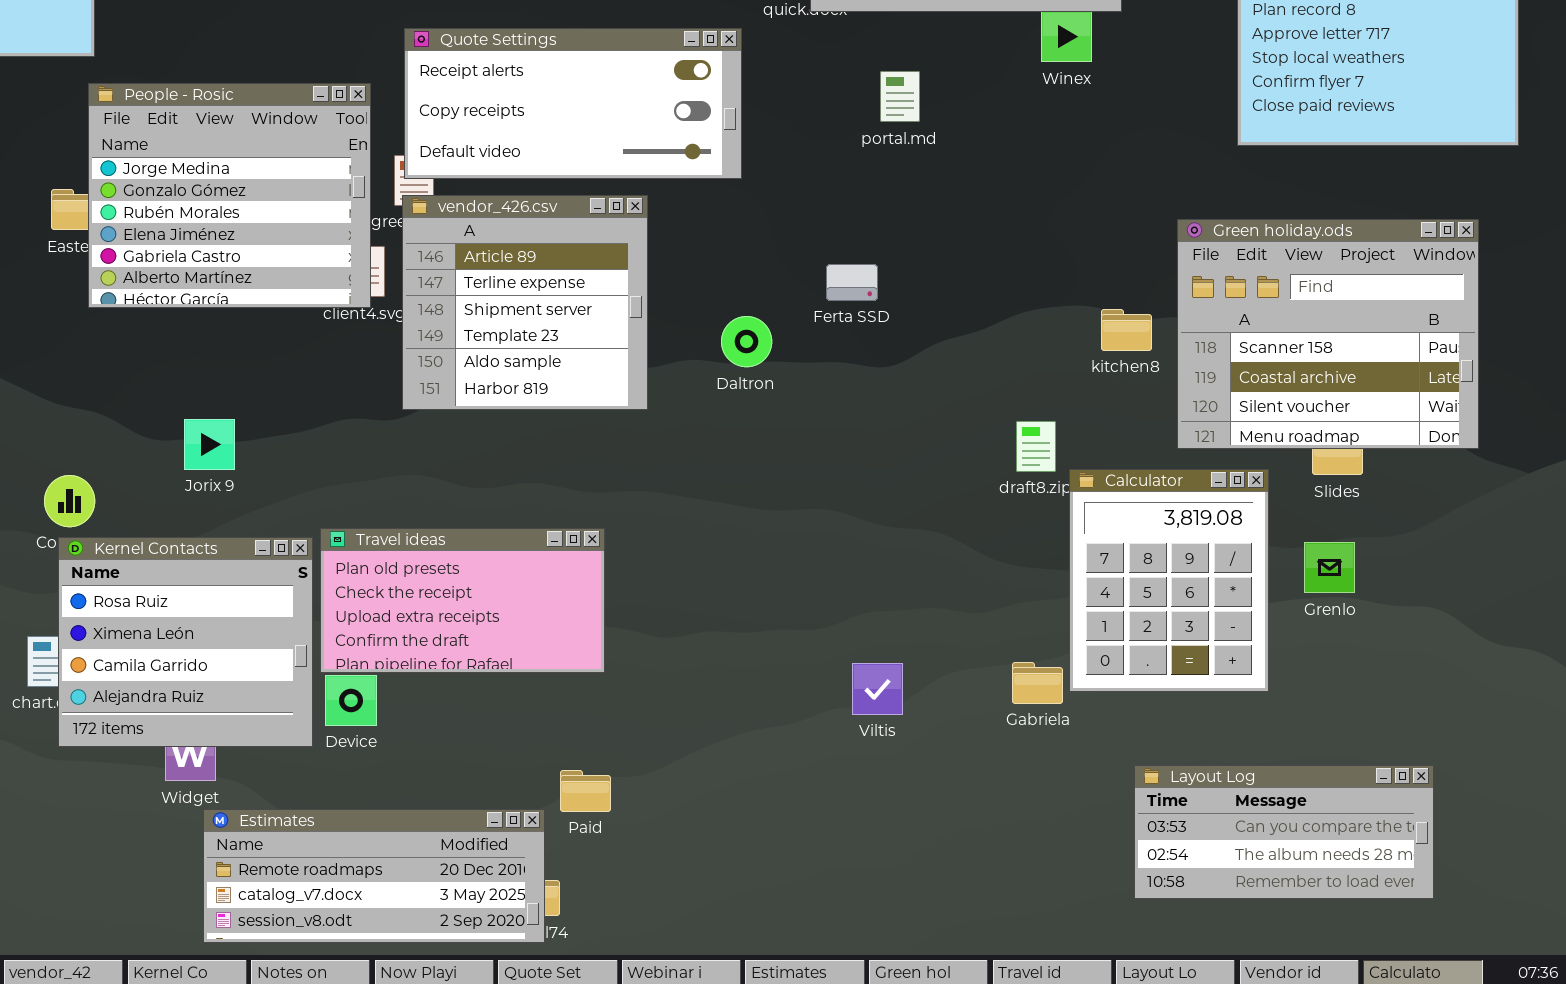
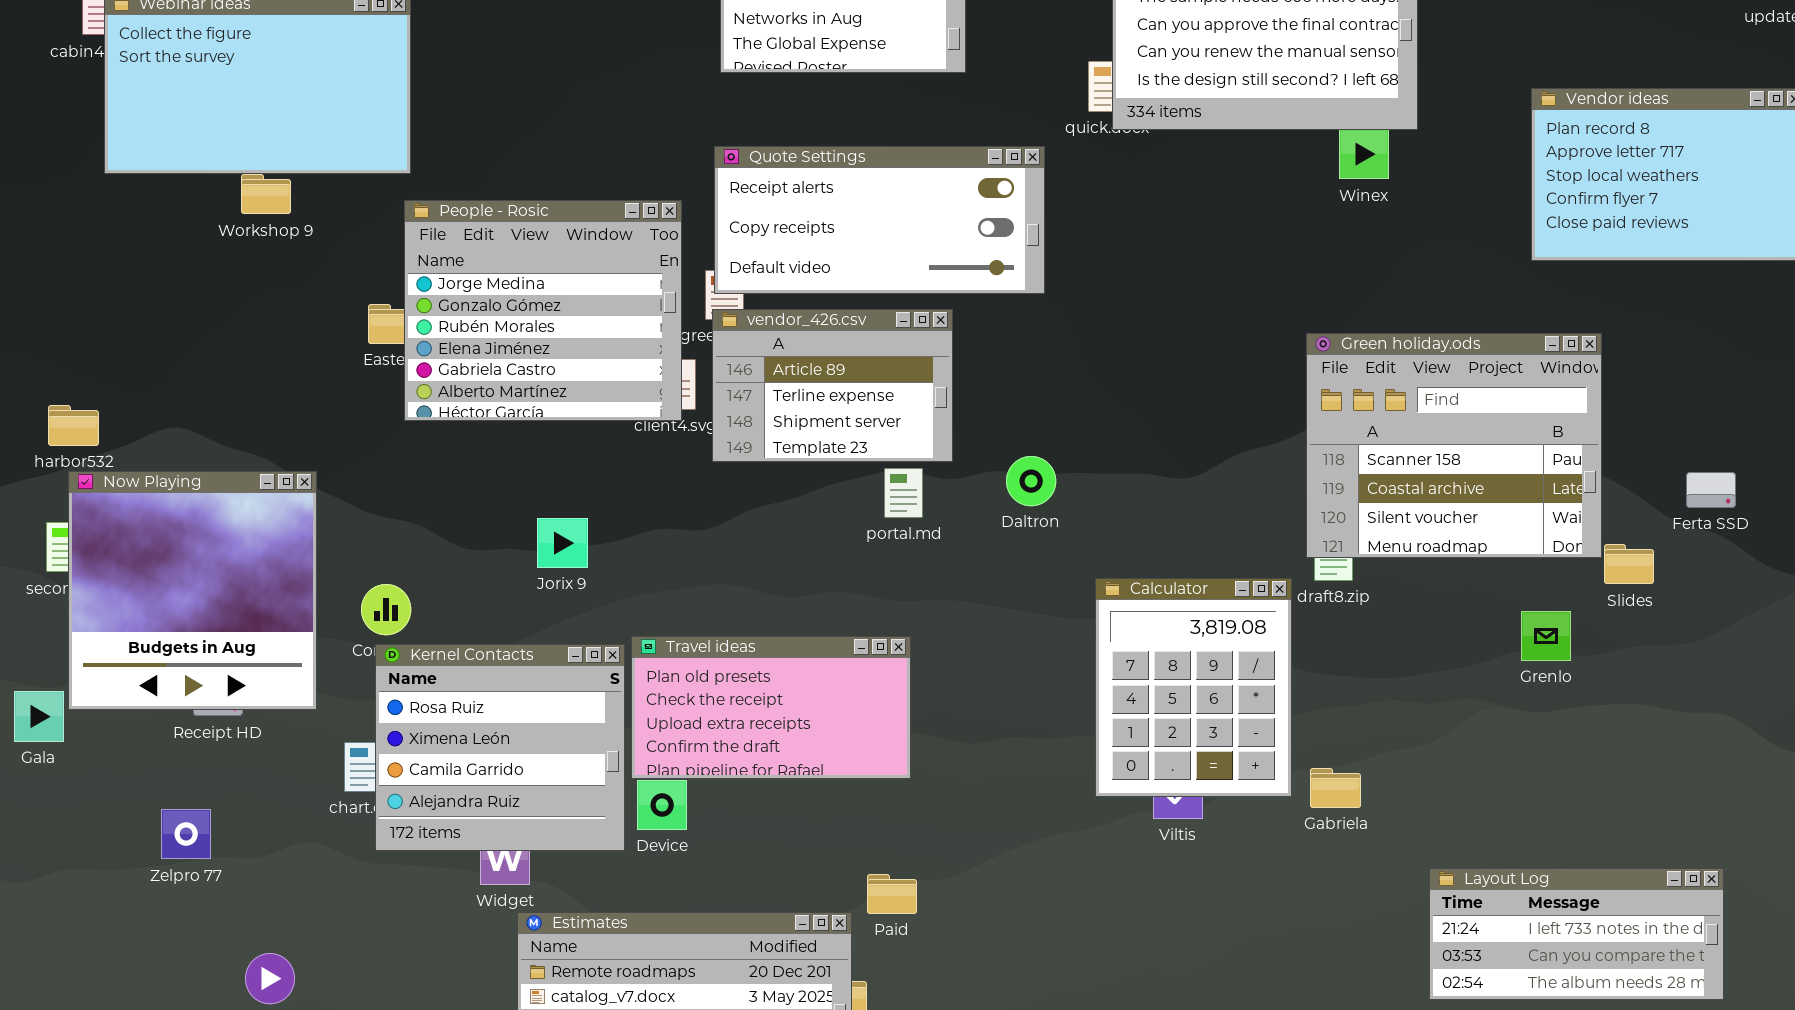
portal.md: [880,71,920,122] -> [884,468,923,518], moved
vendor_426.csv: [402,195,648,410] -> [712,309,953,462], resized
Green holiday.ods: [1177,219,1479,449] -> [1306,333,1602,558], moved
Ferta SSD: [826,264,878,301] -> [1686,472,1736,508], moved
Daltron: [721,316,772,367] -> [1006,456,1056,506], moved
Jorix 9: [184,419,235,470] -> [537,518,588,568], moved
Calculator: [1069,469,1269,692] -> [1095,578,1292,797], moved
Grenlo: [1304,542,1355,593] -> [1521,611,1571,661], moved
Layout Log: [1134,765,1434,899] -> [1429,868,1724,1000], scrolled up 1 row

